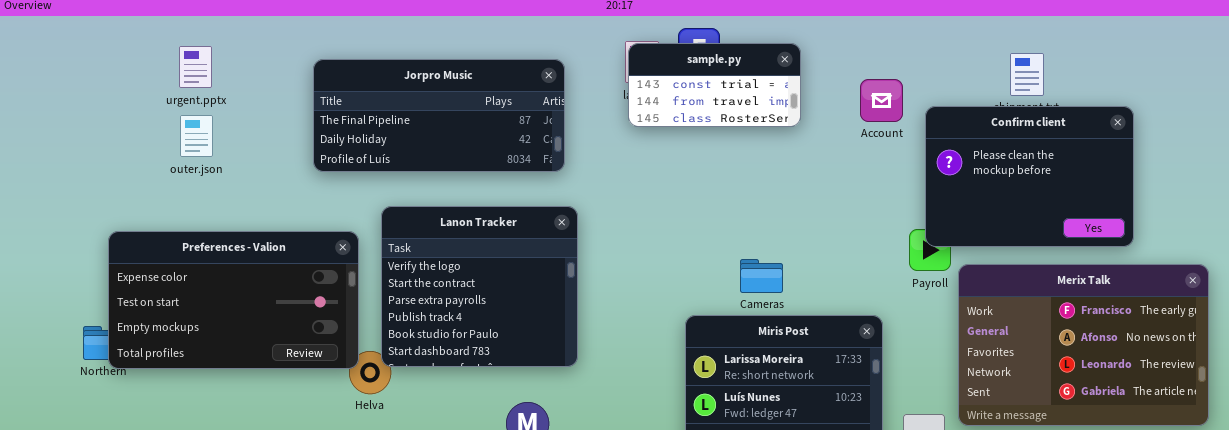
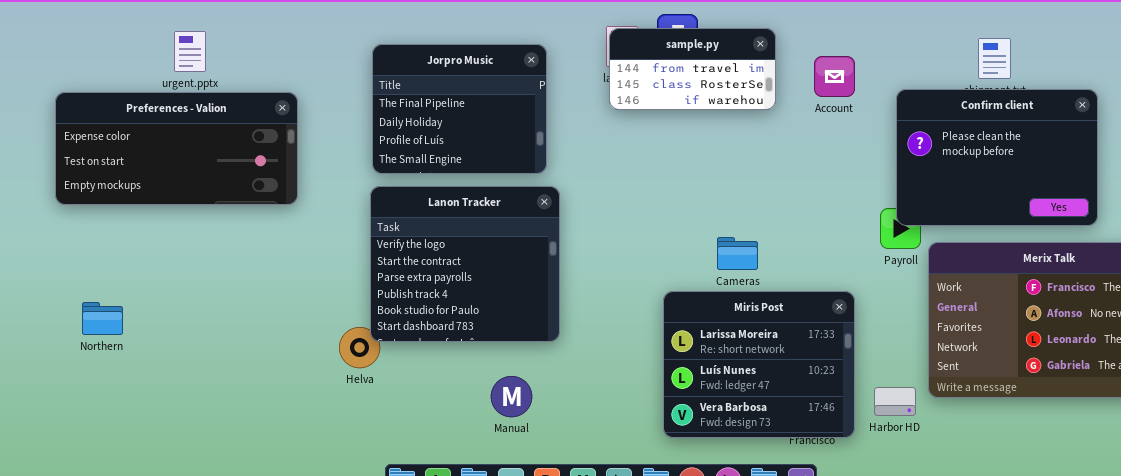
sample.py: [628,43,801,127] -> [609,28,776,110], scrolled down 1 row
Jorpro Music: [313,59,565,172] -> [372,44,547,174], resized
Account: [860,79,903,122] -> [814,56,855,97], moved
Preferences - Valion: [108,231,359,369] -> [55,92,298,205], moved, resized

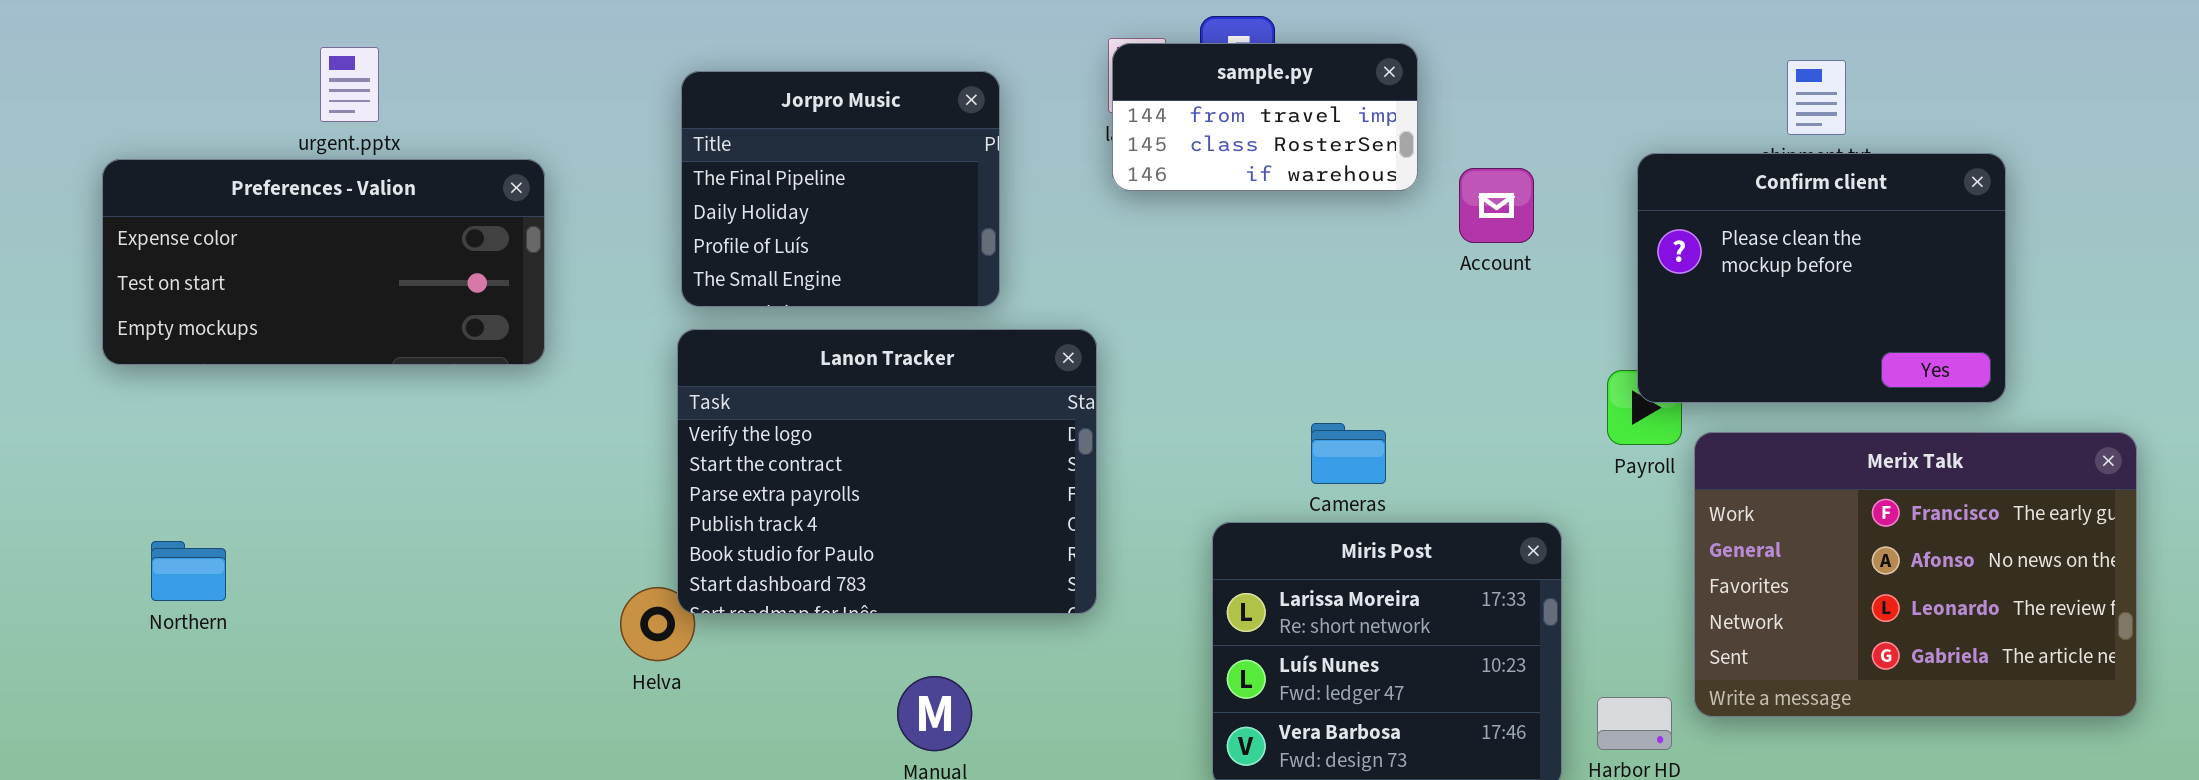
Account: [814,56,855,97] -> [1459,168,1534,243], moved
Lanon Tracker: [370,186,560,342] -> [677,329,1097,614], resized

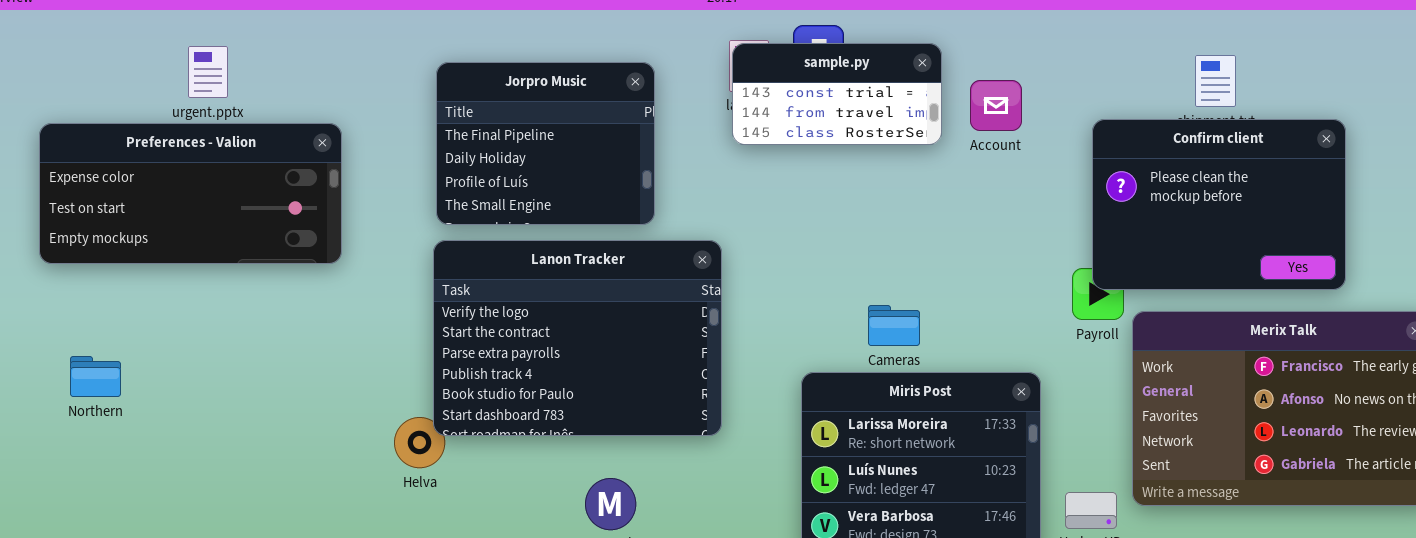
sample.py: [1112,43,1418,191] -> [732,43,942,145], scrolled up 1 row
Account: [1459,168,1534,243] -> [970,80,1022,131], moved
Northern: [151,541,226,601] -> [70,356,121,397], moved

